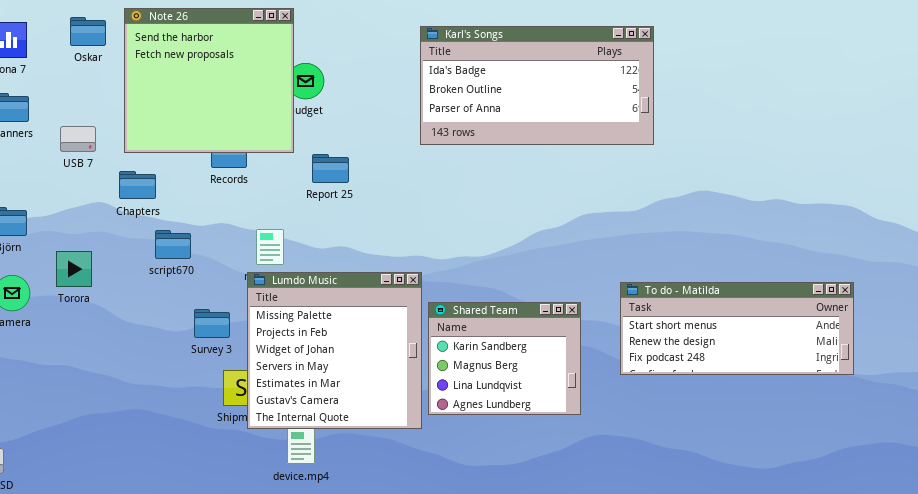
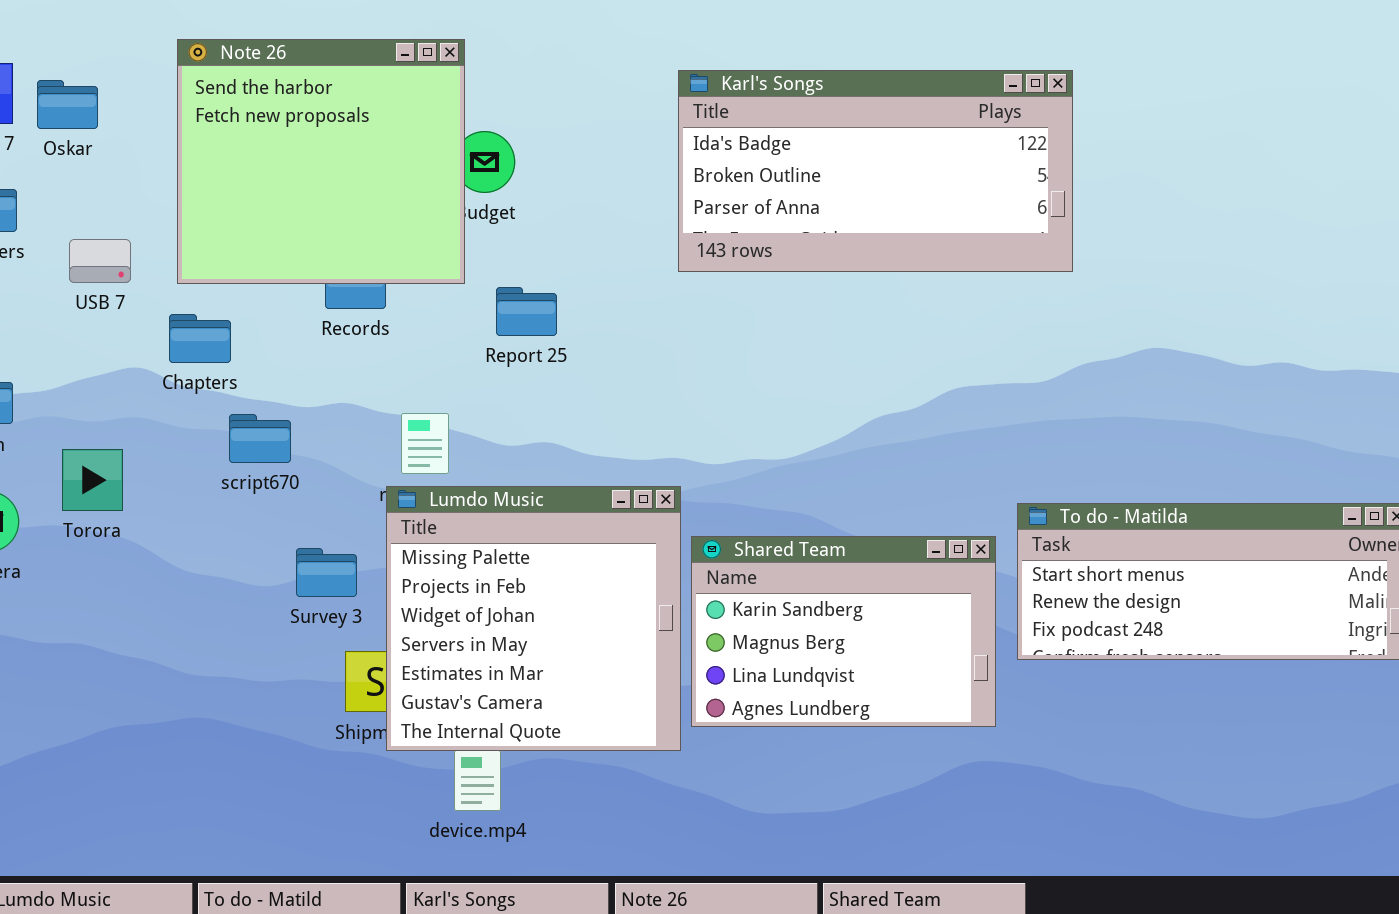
Oskar: [70,17,106,46] -> [37,80,98,129], moved
Shared Team: [428,302,581,415] -> [691,536,996,727], resized

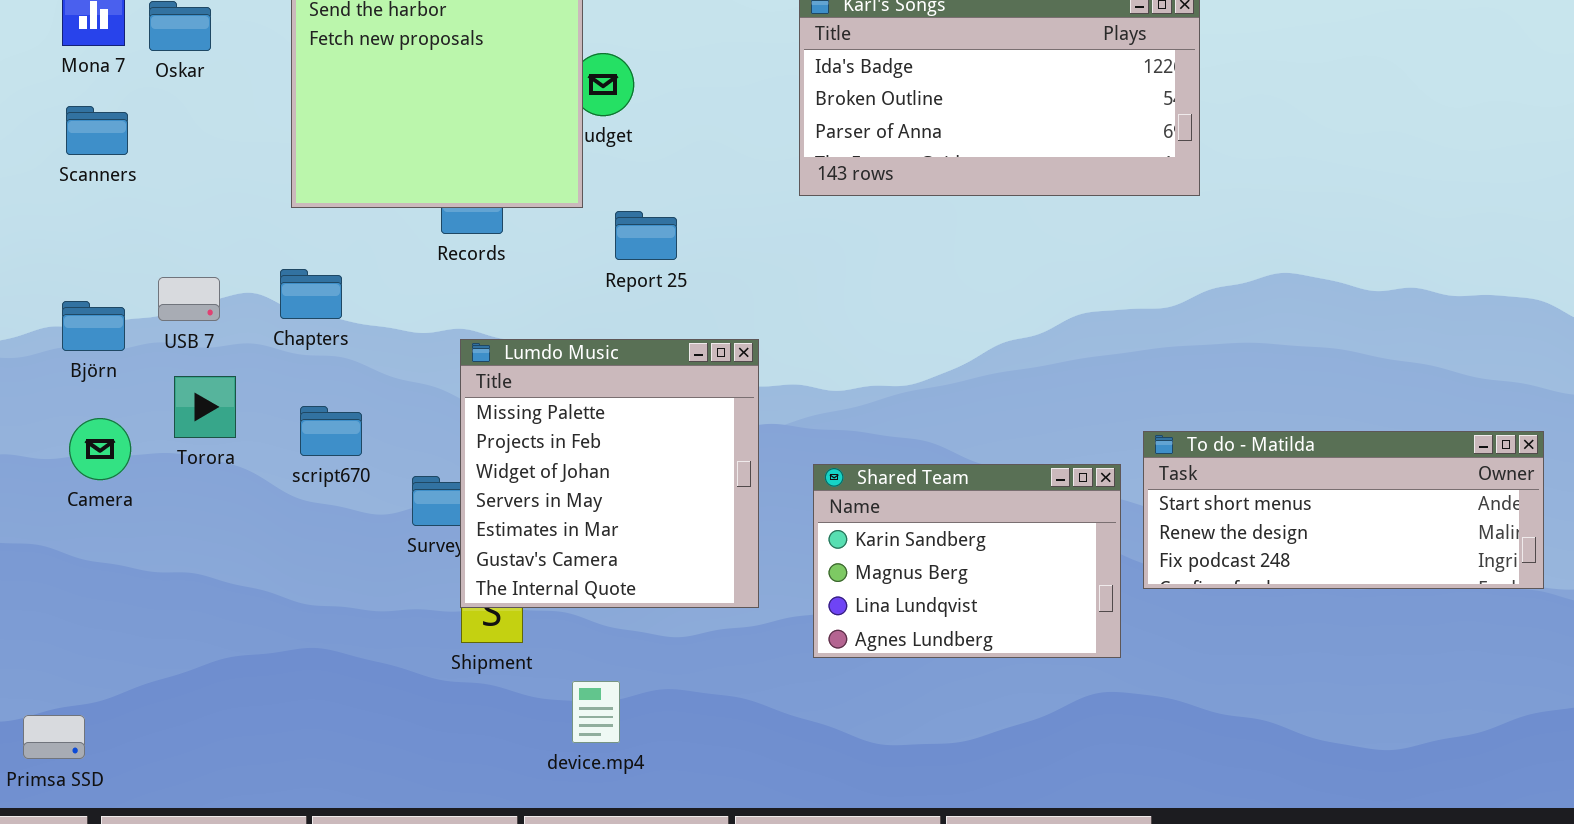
USB 7: [69,239,131,283] -> [158,277,220,321], moved
Chapters: [169,314,231,363] -> [280,269,342,319], moved
script670: [229,414,291,463] -> [300,406,362,456], moved
Lumdo Music: [386,486,681,751] -> [460,339,759,608], moved

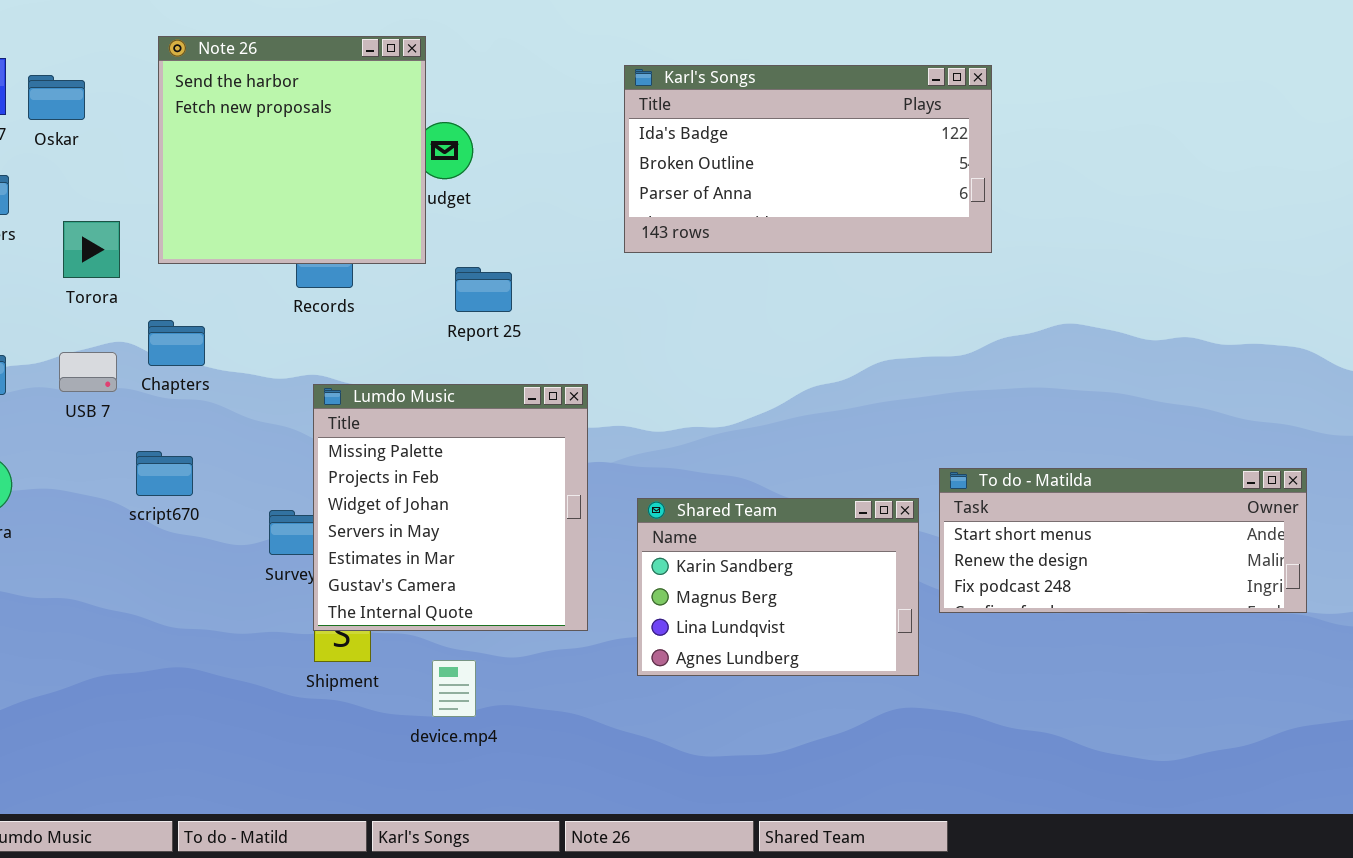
USB 7: [158,277,220,321] -> [59,352,117,392], moved
Torora: [174,376,236,438] -> [63,221,120,278], moved
script670: [300,406,362,456] -> [136,451,193,496], moved
device.mp4: [572,681,620,743] -> [432,660,476,717], moved

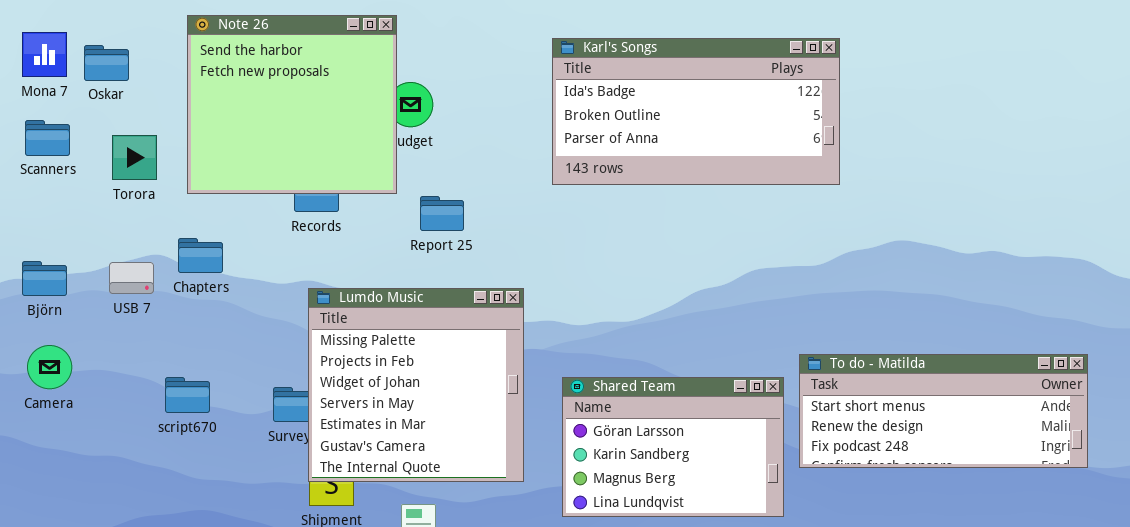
Torora: [63,221,120,278] -> [112,135,157,180], moved
script670: [136,451,193,496] -> [165,377,210,413], moved
Shared Team: [637,498,919,676] -> [562,377,784,517], scrolled up 1 row

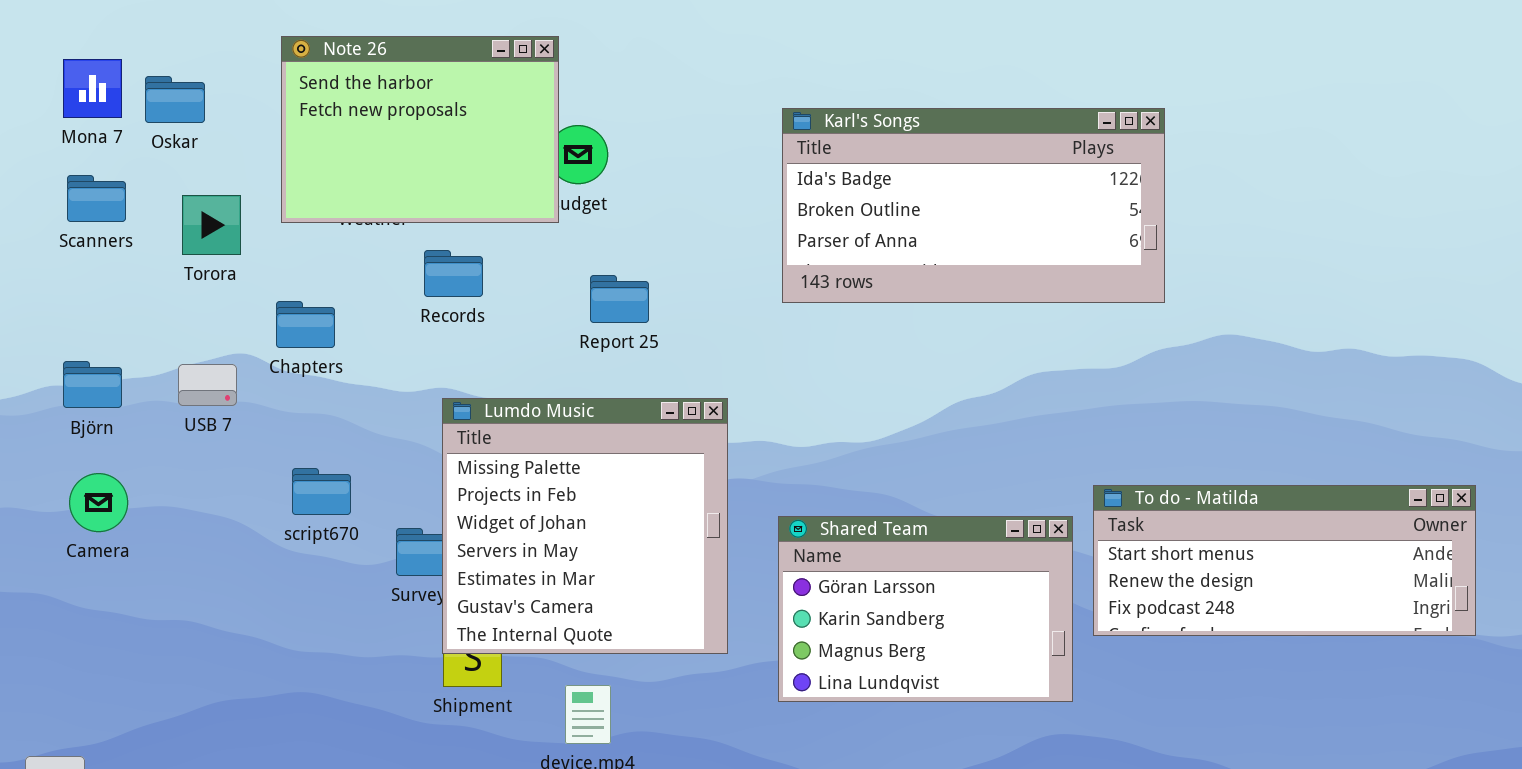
Note 26: [187,15,397,194] -> [281,36,559,223], resized
Karl's Songs: [552,38,840,185] -> [782,108,1165,303], moved
Chapters: [178,238,223,273] -> [276,301,335,348], moved
script670: [165,377,210,413] -> [292,468,351,515], moved

